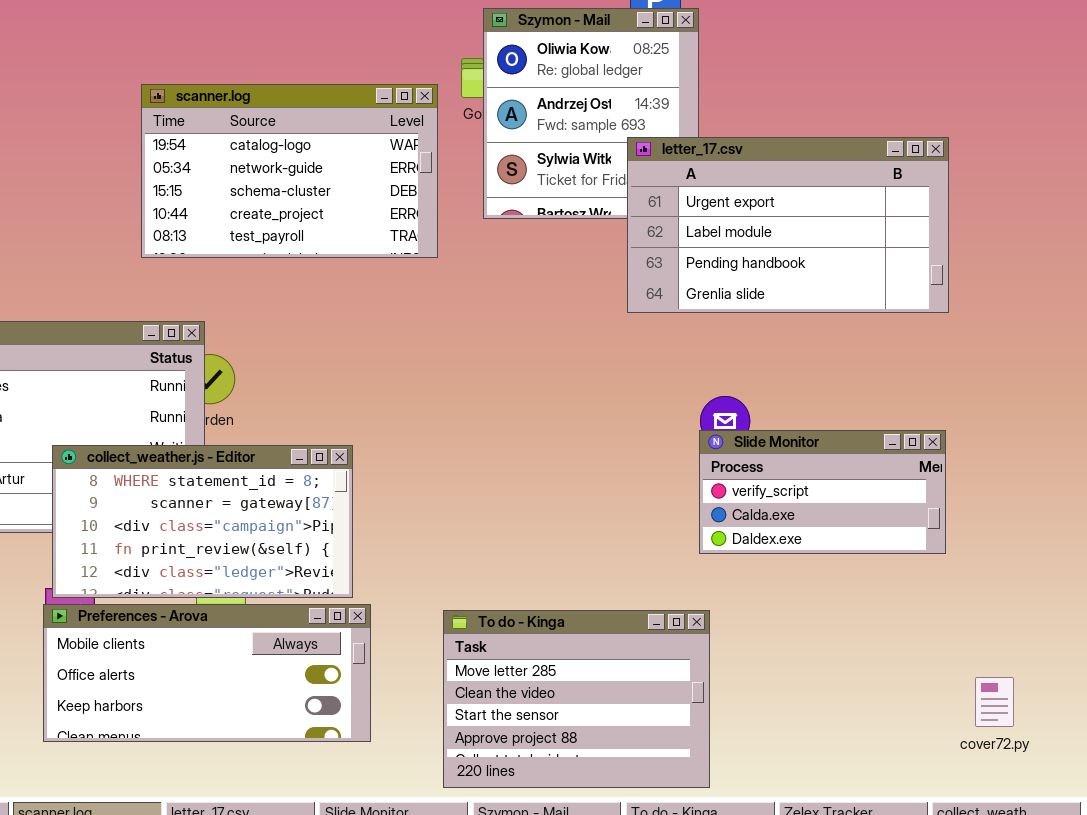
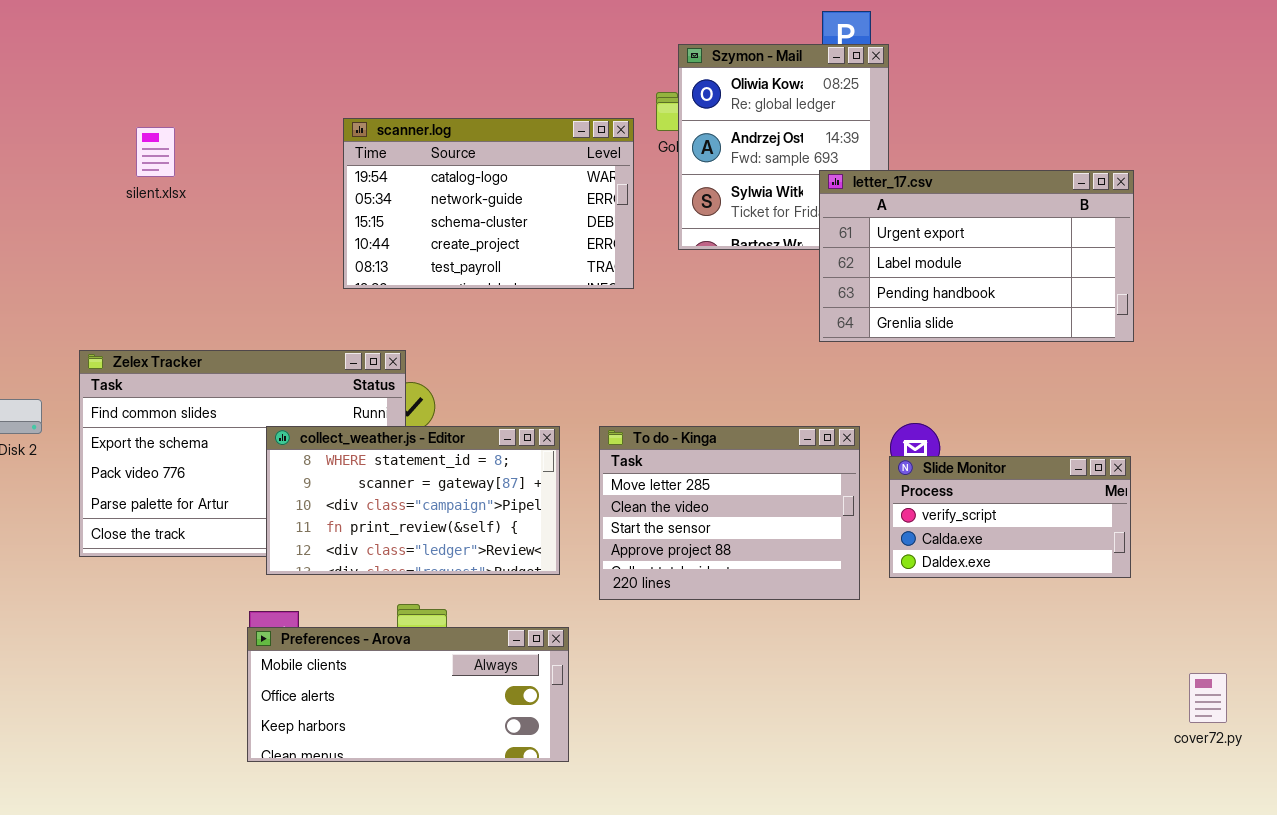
collect_weather.js - Editor: [52,445,353,598] -> [266,426,560,575], moved
To do - Kinga: [443,610,710,788] -> [599,426,860,600], moved
cover72.py: [975,677,1014,727] -> [1189,673,1227,723], moved

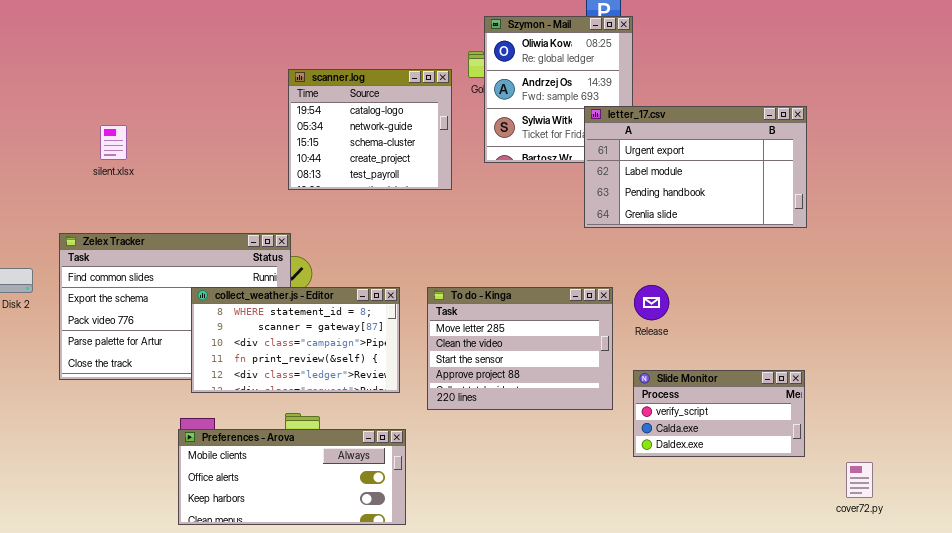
scanner.log: [343,118,634,289] -> [288,69,452,190], resized
silent.xlsx: [136,127,175,177] -> [100,125,127,160], moved
Slide Monitor: [889,456,1131,578] -> [633,370,805,457], moved

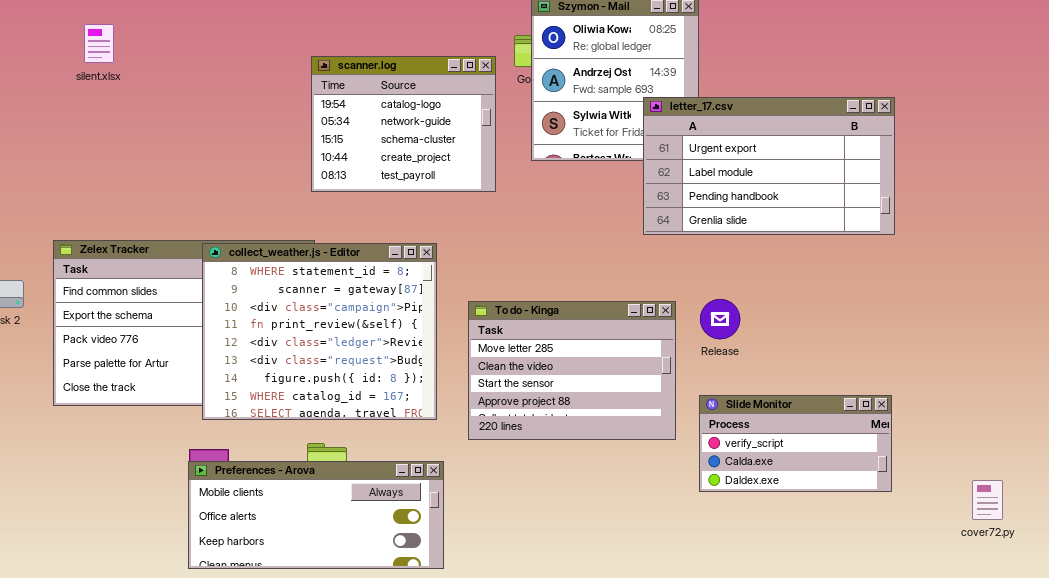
silent.xlsx: [100,125,127,160] -> [84,24,114,63], moved
collect_weather.js - Editor: [191,287,400,393] -> [202,243,437,420], resized
cover72.py: [846,462,873,498] -> [972,480,1003,520], moved

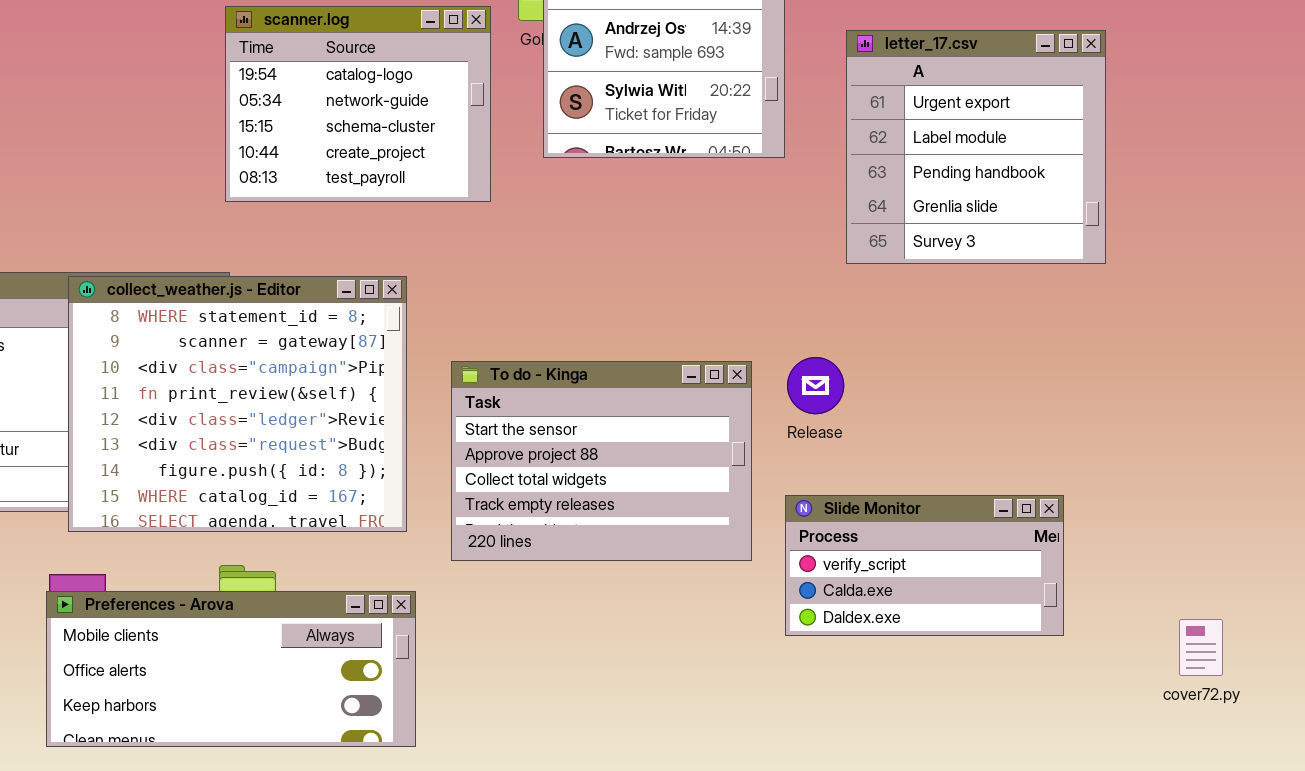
letter_17.csv: [643,97,895,235] -> [846,30,1106,264], moved, resized
To do - Kinga: [468,301,676,440] -> [451,361,752,561], scrolled down 2 rows

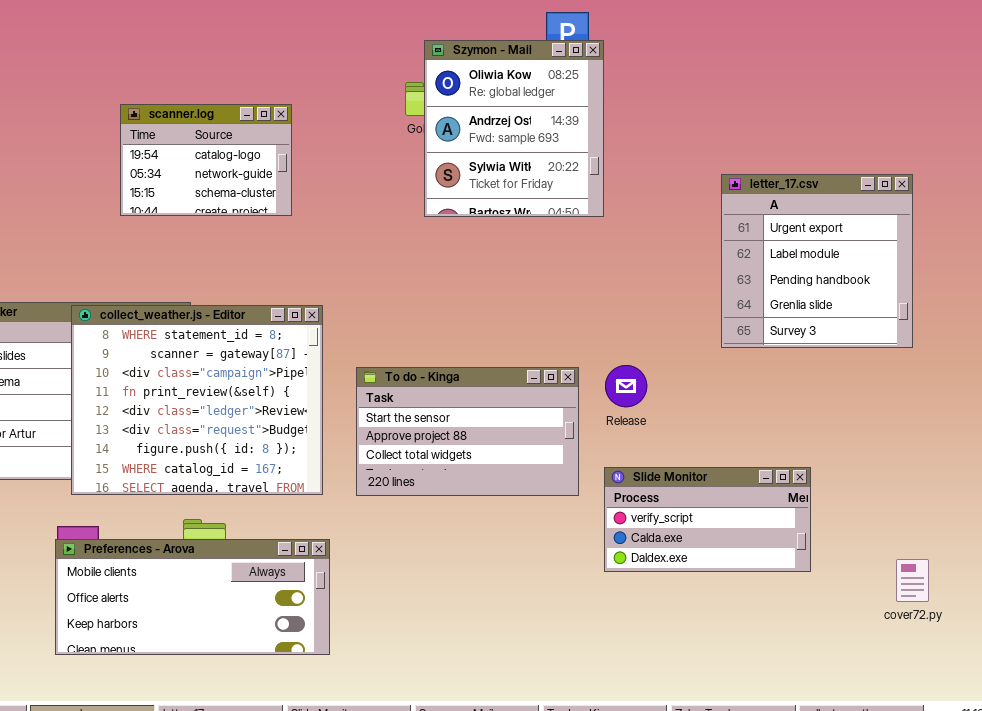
scanner.log: [225,6,491,202] -> [120,104,292,216], moved, resized
letter_17.csv: [846,30,1106,264] -> [721,174,913,348], moved
To do - Kinga: [451,361,752,561] -> [356,367,579,496], resized

